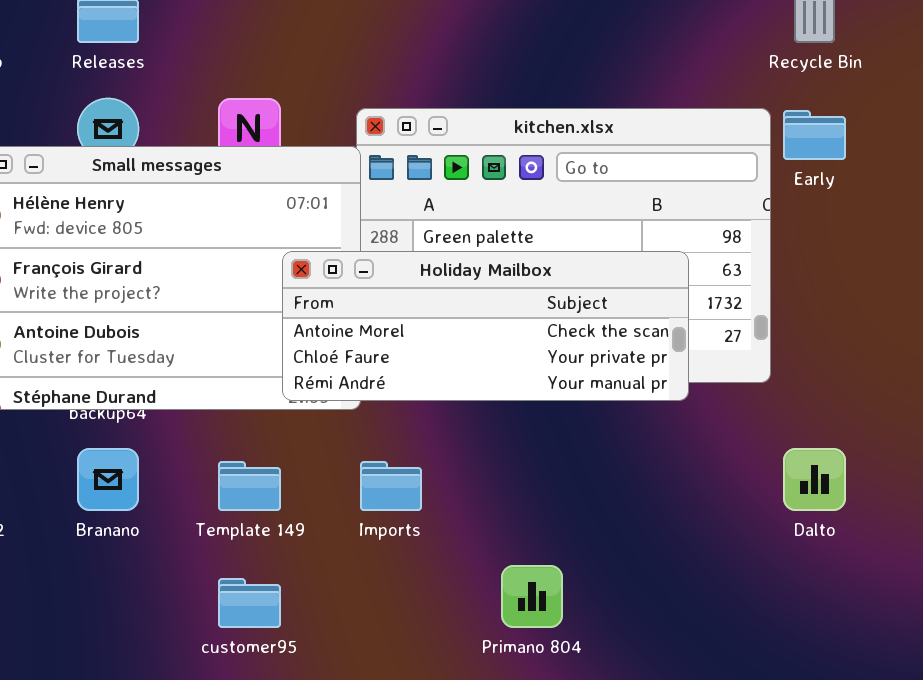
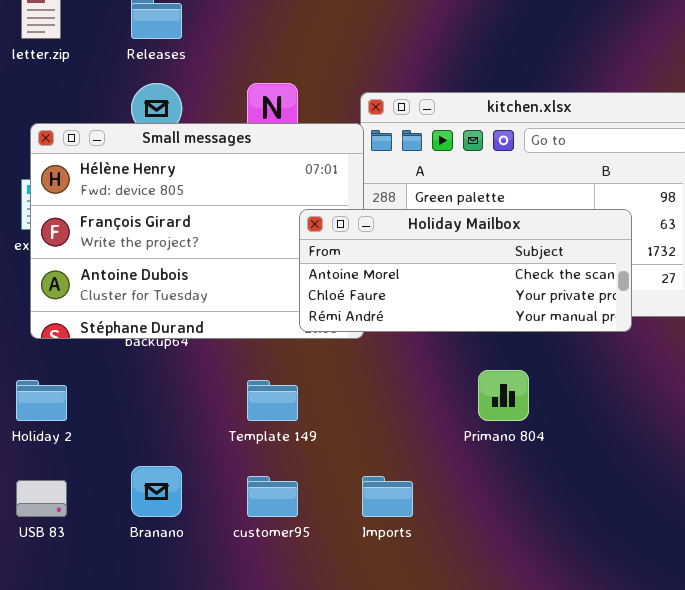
Branano: [77,448,139,511] -> [131,466,182,517], moved
Imports: [360,461,422,511] -> [362,476,413,517], moved
Primano 804: [501,565,563,628] -> [478,370,529,421], moved

